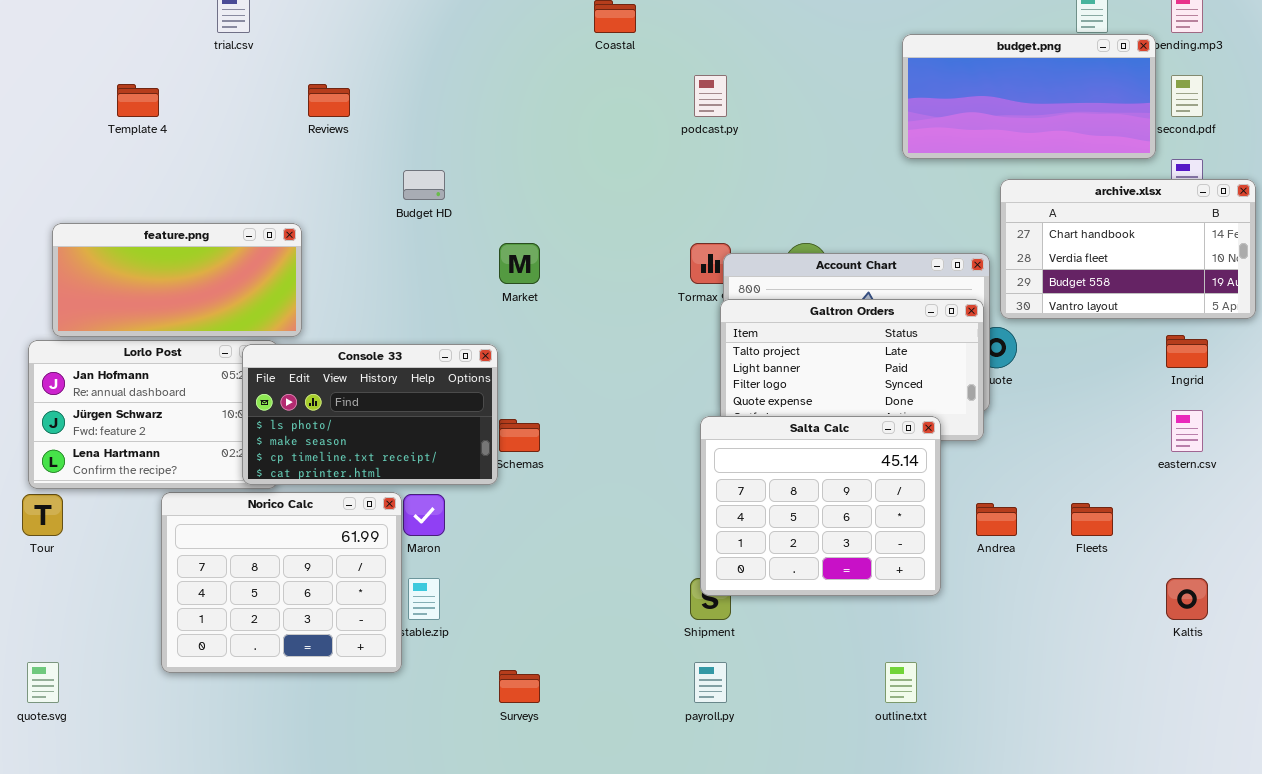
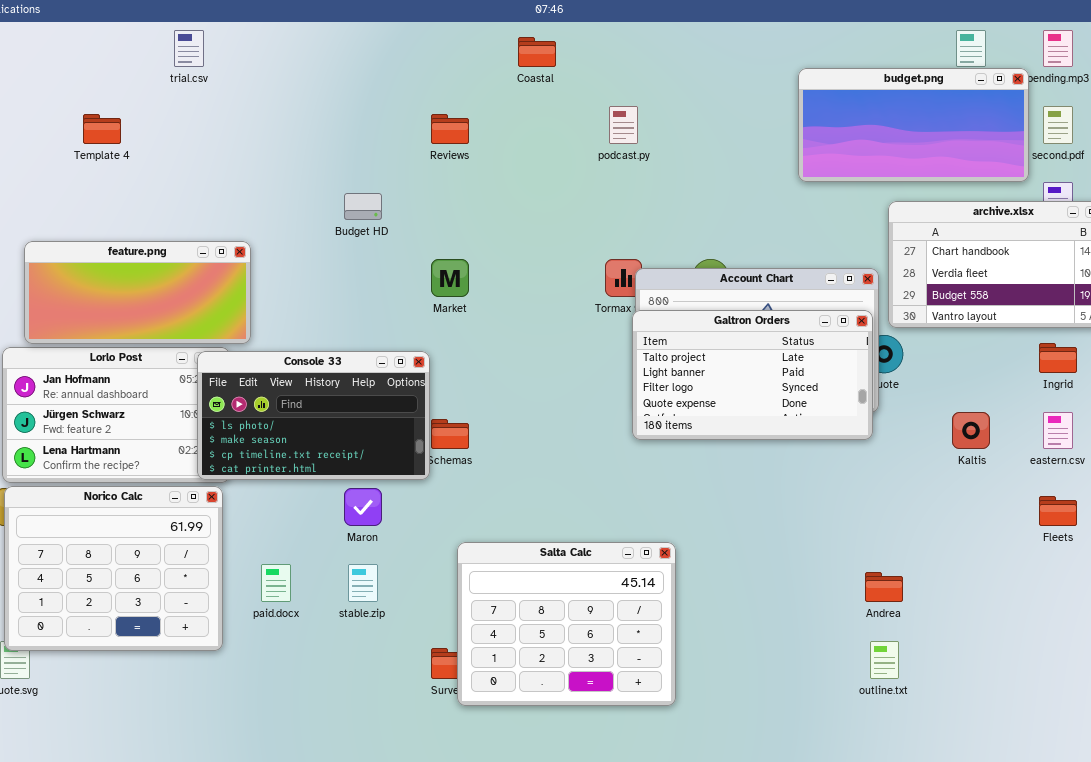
Reviews: [308,84,350,117] -> [431,114,469,144], moved
Salta Calc: [700,416,941,596] -> [457,542,676,706], moved
Norico Calc: [161,492,402,673] -> [4,486,223,651], moved
Andrea: [976,503,1017,536] -> [865,572,903,602], moved
Fleets: [1071,503,1113,536] -> [1039,496,1077,526], moved
Kaltis: [1166,578,1208,620] -> [952,412,990,449], moved
outline.txt: [885,662,917,703] -> [870,641,899,679], moved

